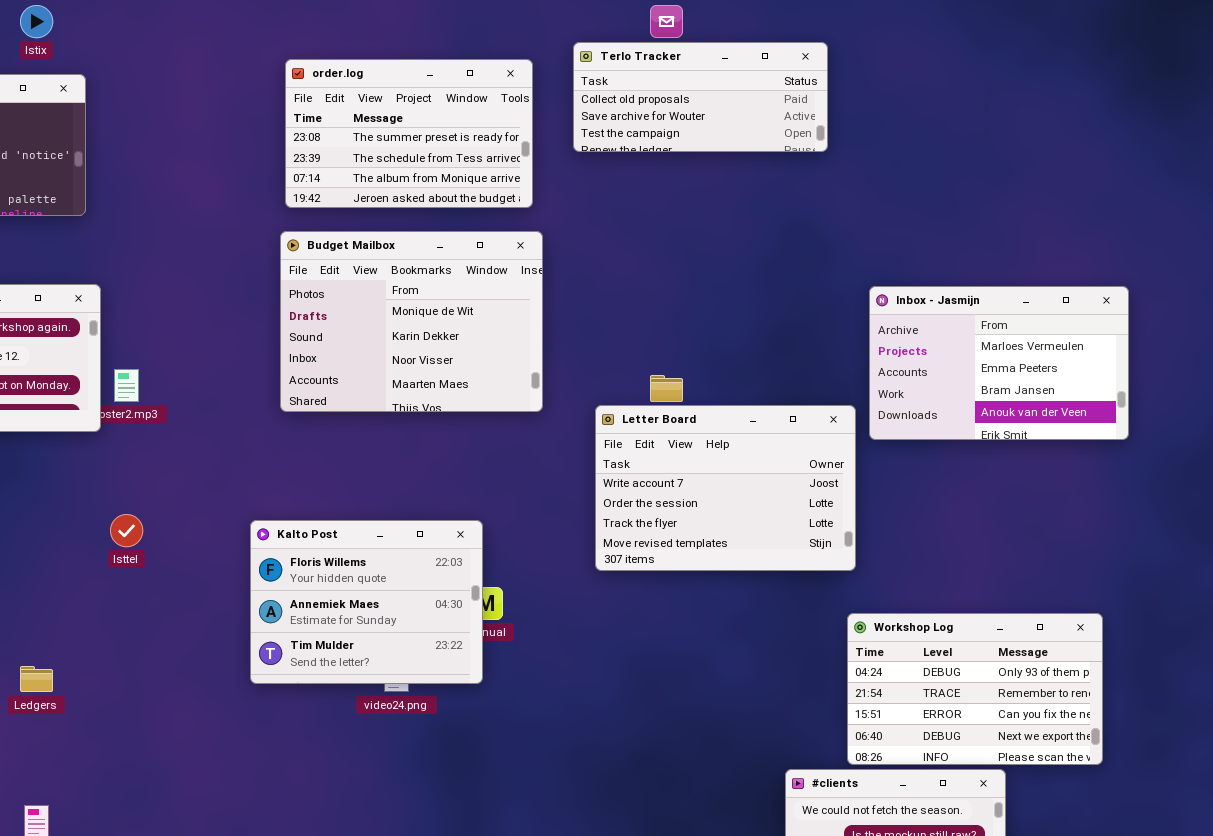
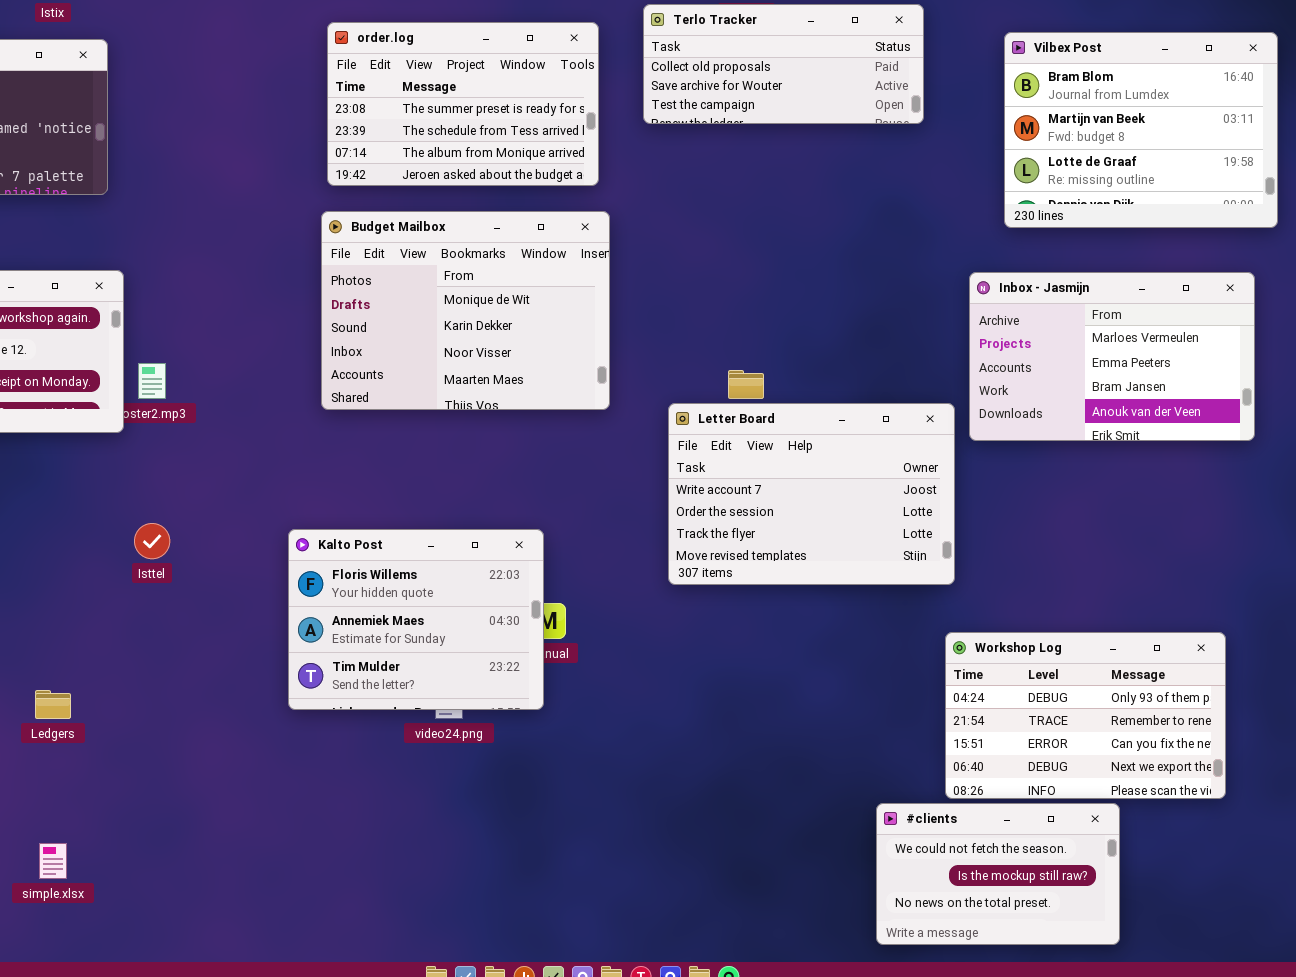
Vilbex Post: none -> [1004,32,1278,228], opened

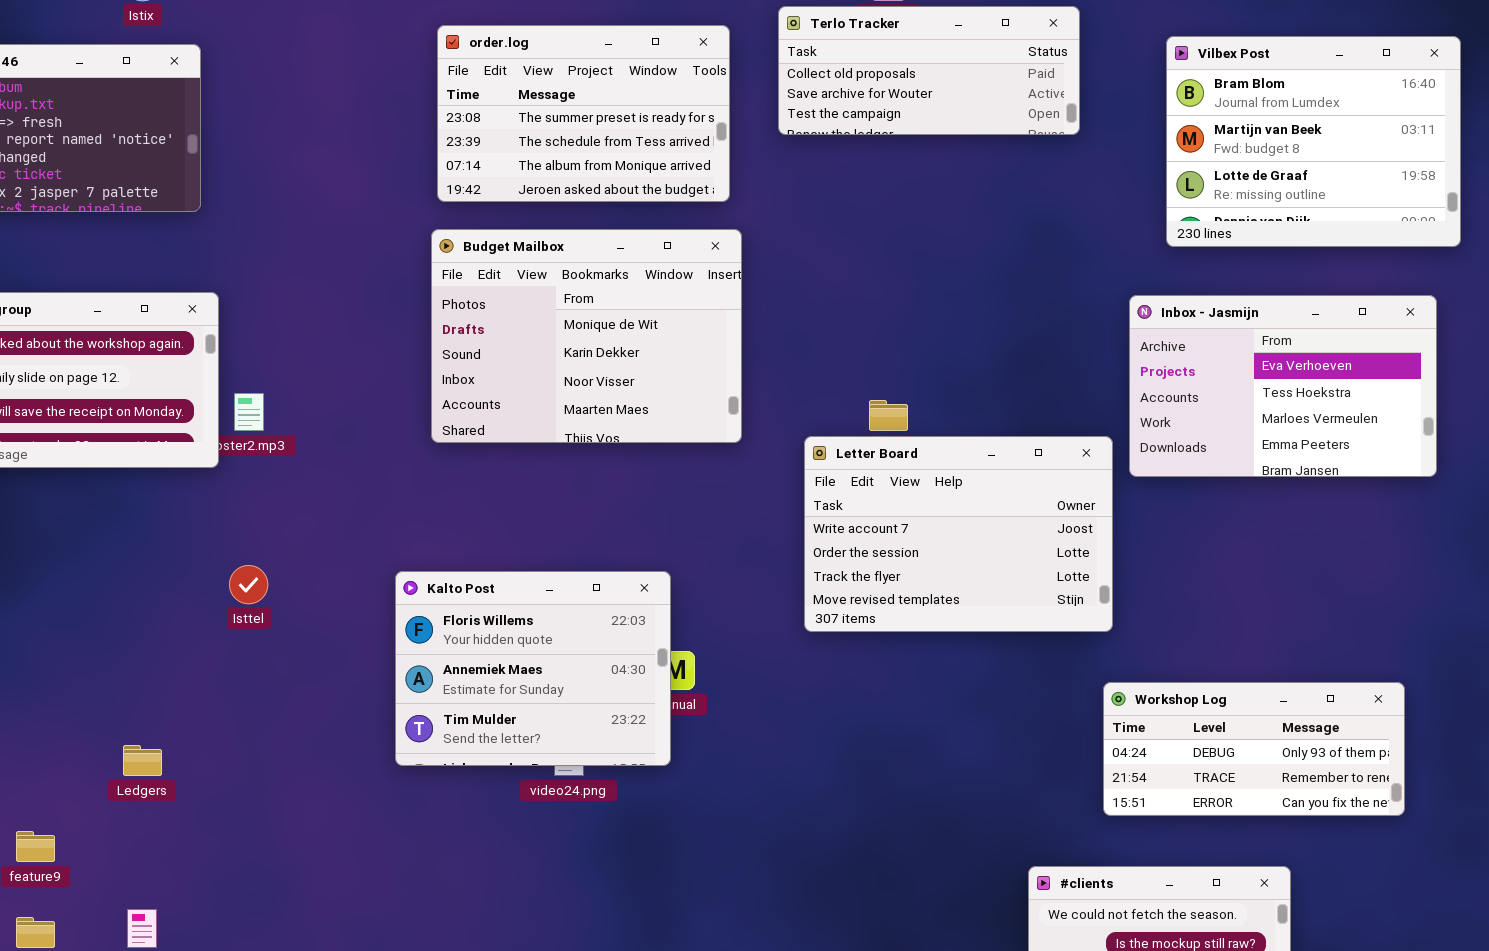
Inbox - Jasmijn: [969,272,1255,441] -> [1129,295,1437,477], scrolled up 2 rows
Workshop Log: [945,632,1226,799] -> [1103,682,1405,816], resized

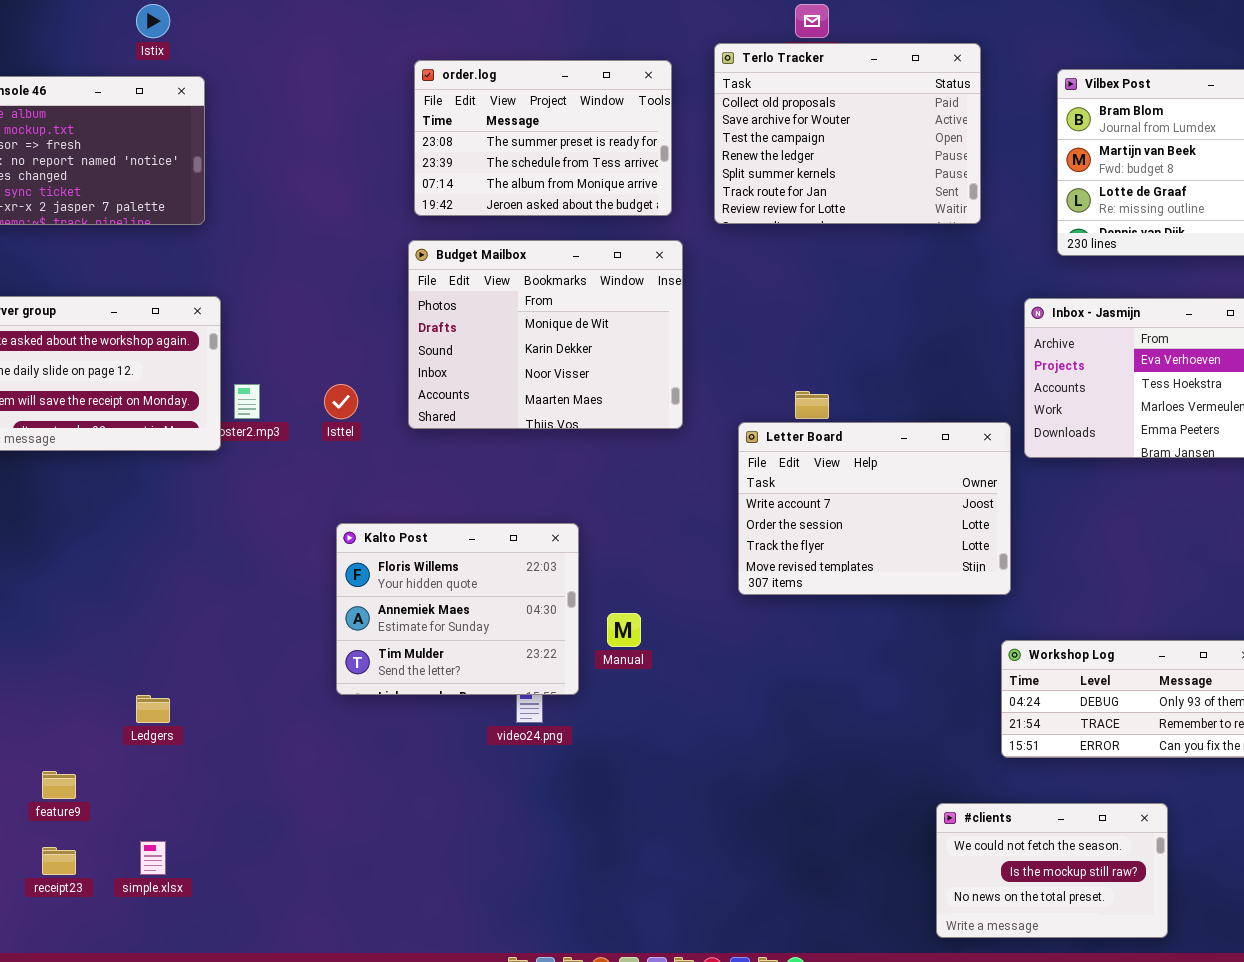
Terlo Tracker: [778,6,1080,135] -> [714,43,981,224], resized
Isttel: [229,565,268,604] -> [324,384,358,419], moved
Kalto Post: [395,571,671,766] -> [336,523,579,695], moved

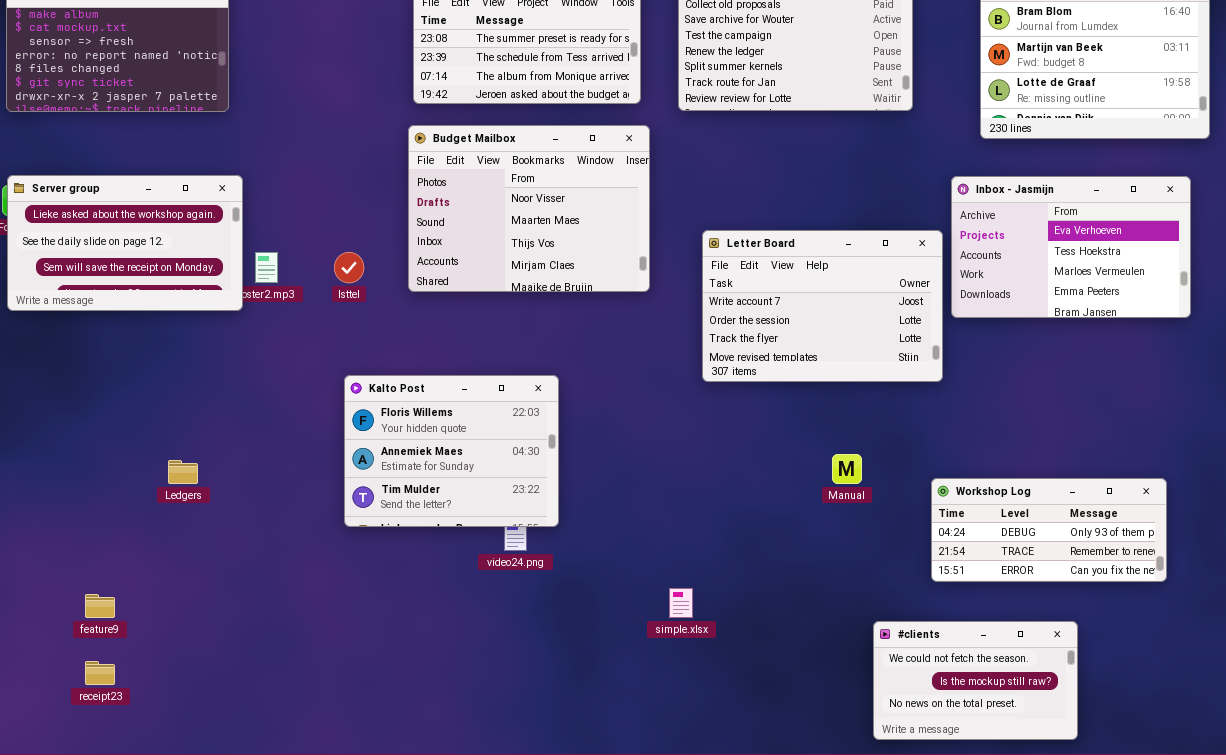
Budget Mailbox: [408,240,683,429] -> [408,125,650,292], scrolled down 2 rows
Letter Board: [738,422,1011,595] -> [702,230,943,382], moved
Manual: [607,613,641,647] -> [832,454,862,484], moved
Ledgers: [136,695,170,723] -> [168,460,198,484], moved
simple.xlsx: [140,841,166,875] -> [669,588,693,618], moved

